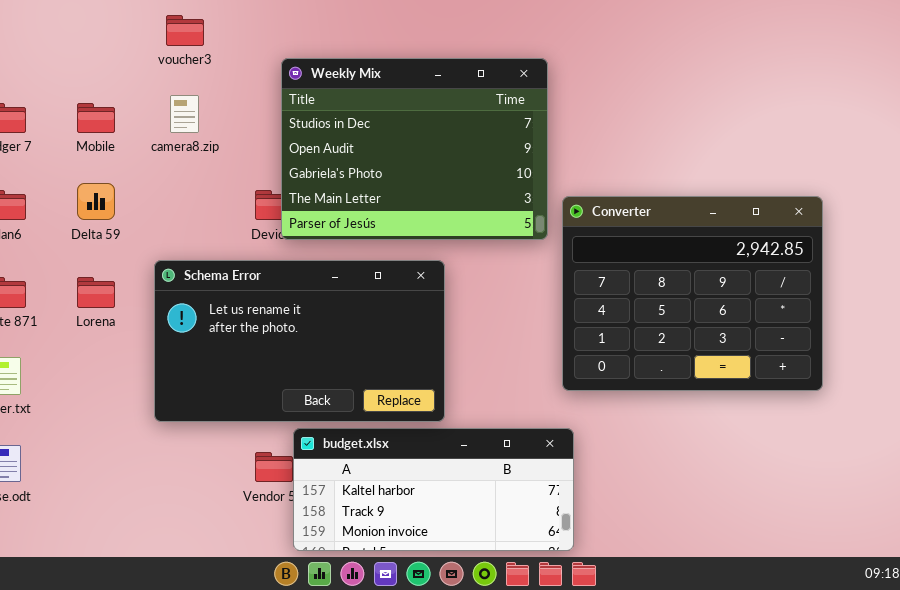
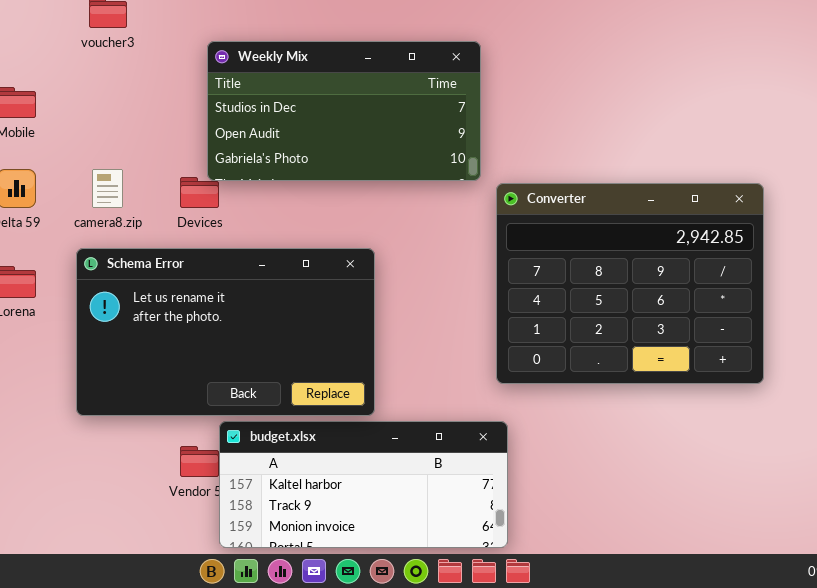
Weekly Mix: [281,58,548,240] -> [207,41,481,181], resized
camera8.zip: [170,95,199,133] -> [92,169,123,208], moved

